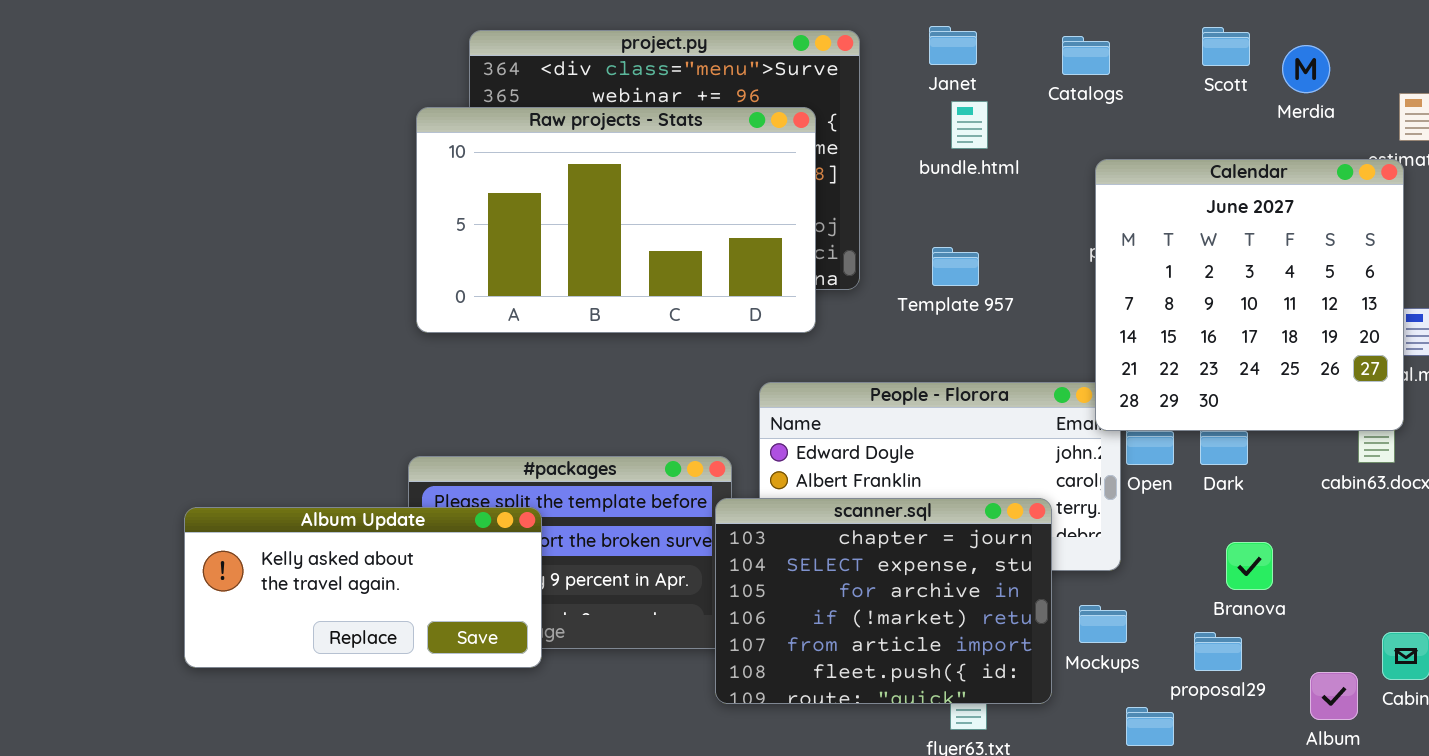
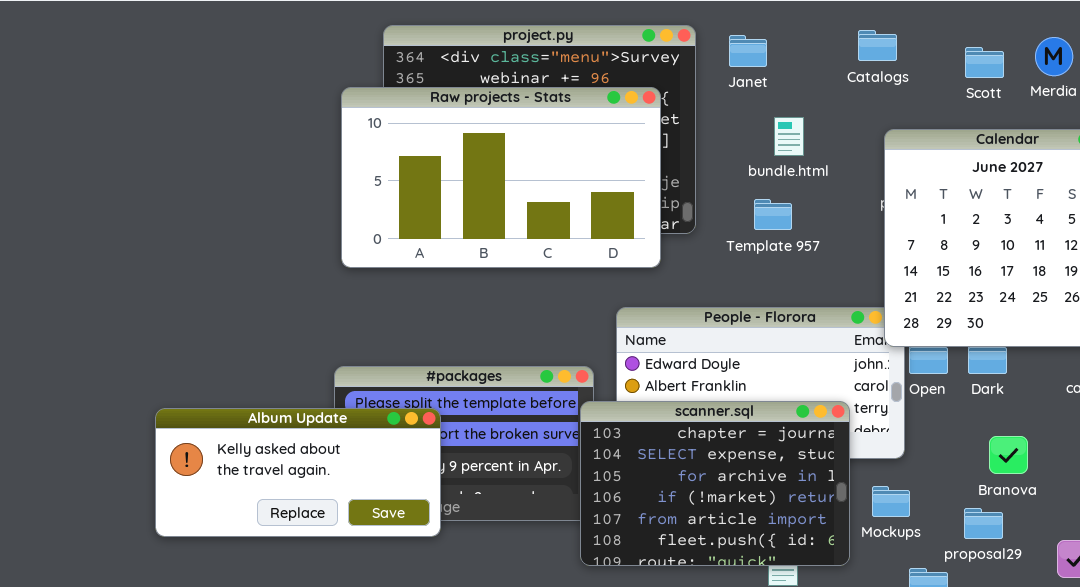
Janet: [929,26,977,65] -> [729,35,767,67], moved
Scott: [1202,27,1250,66] -> [965,47,1004,78], moved
bundle.html: [951,101,988,149] -> [774,117,804,156], moved

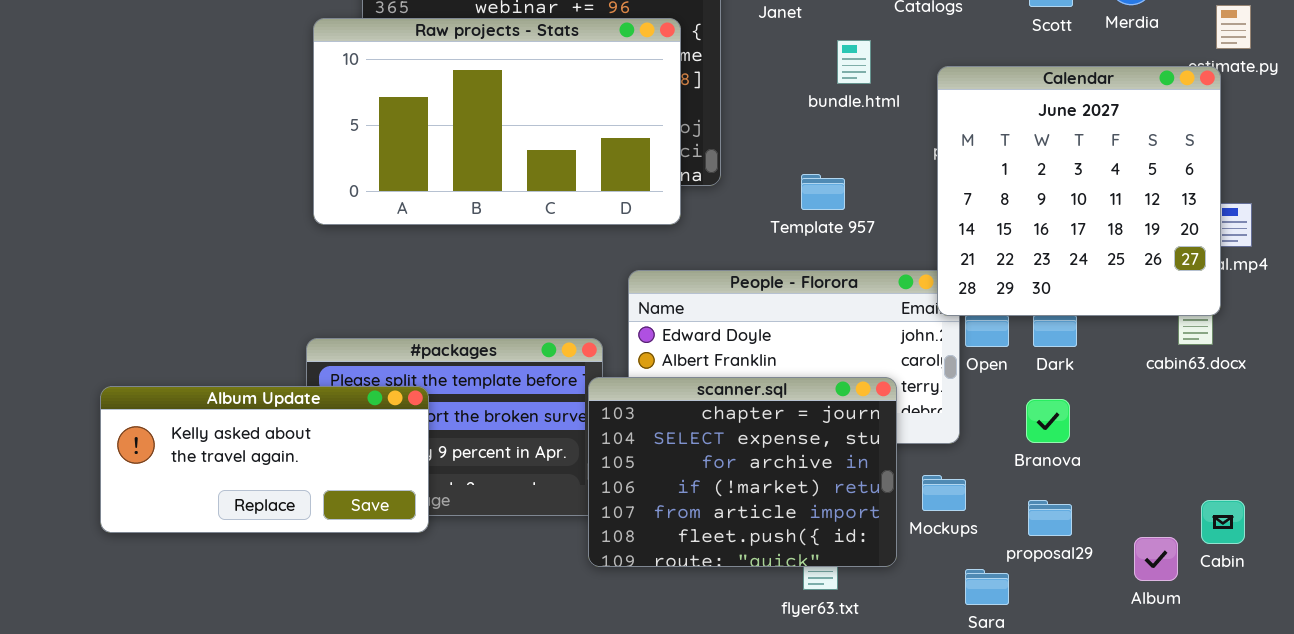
bundle.html: [774,117,804,156] -> [837,40,871,84], moved
Template 957: [754,199,792,230] -> [801,174,845,210], moved
Branova: [989,436,1028,474] -> [1026,399,1070,443], moved

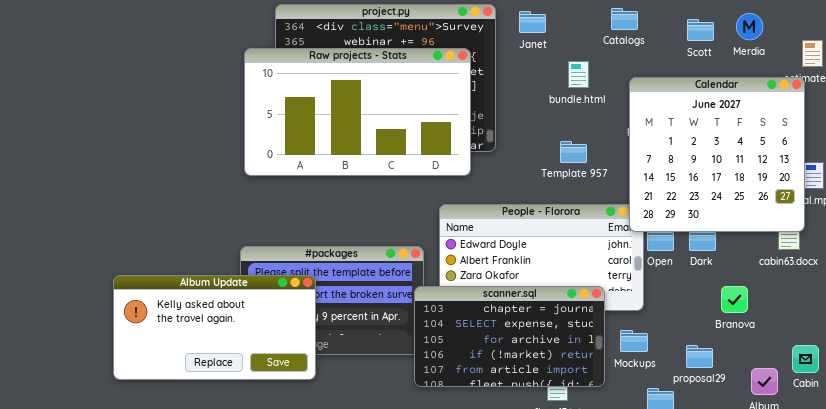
Template 957: [801,174,845,210] -> [560,141,587,163], moved
scanner.sql: [588,377,897,567] -> [414,286,605,387], resized
Album Update: [100,386,429,533] -> [113,275,316,380], resized
Branova: [1026,399,1070,443] -> [721,286,748,313], moved

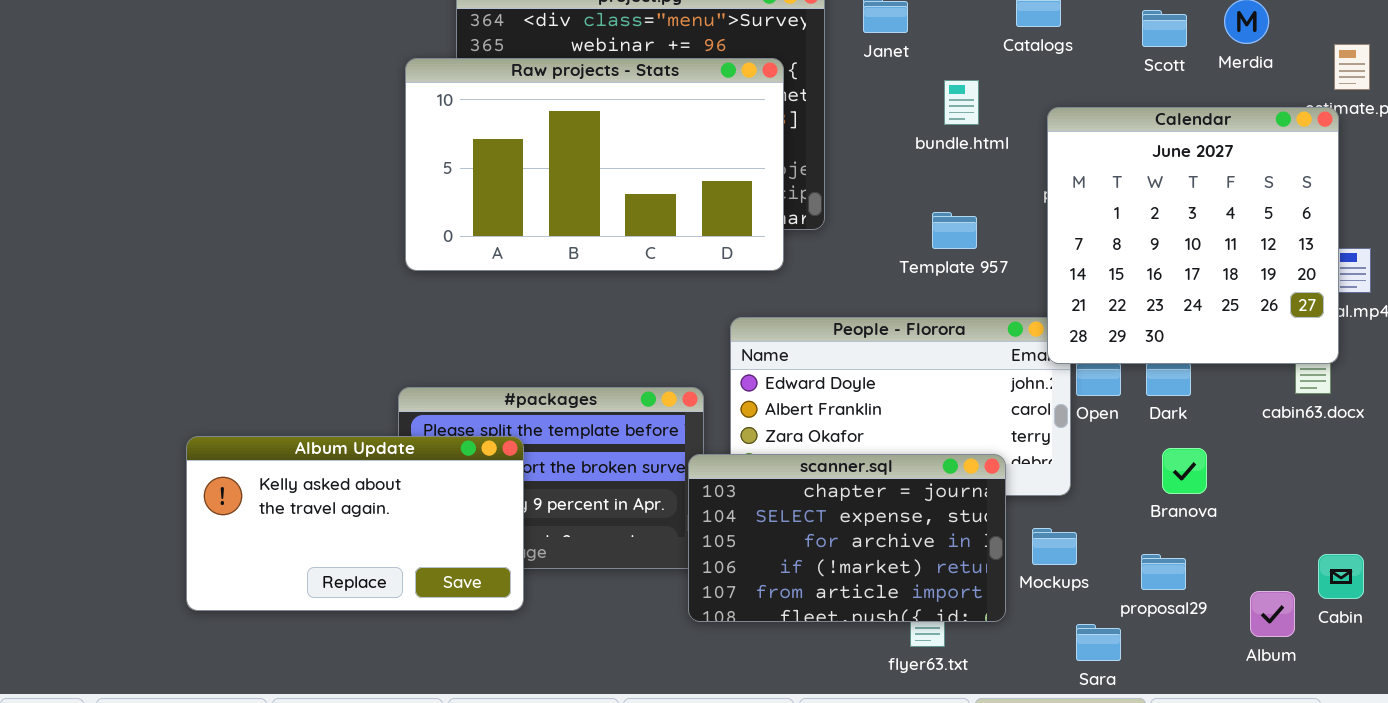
Branova: [721,286,748,313] -> [1162,448,1207,494], moved

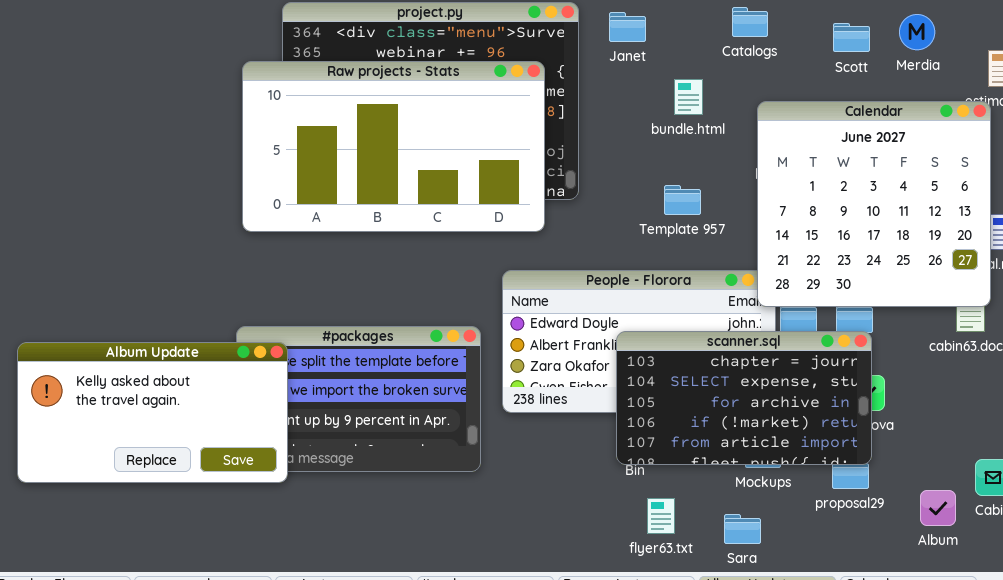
Album Update: [186,436,524,611] -> [17,342,288,483], moved
scanner.sql: [688,454,1006,622] -> [616,331,872,465], moved
Sara: [1076,624,1121,661] -> [724,514,761,544], moved

